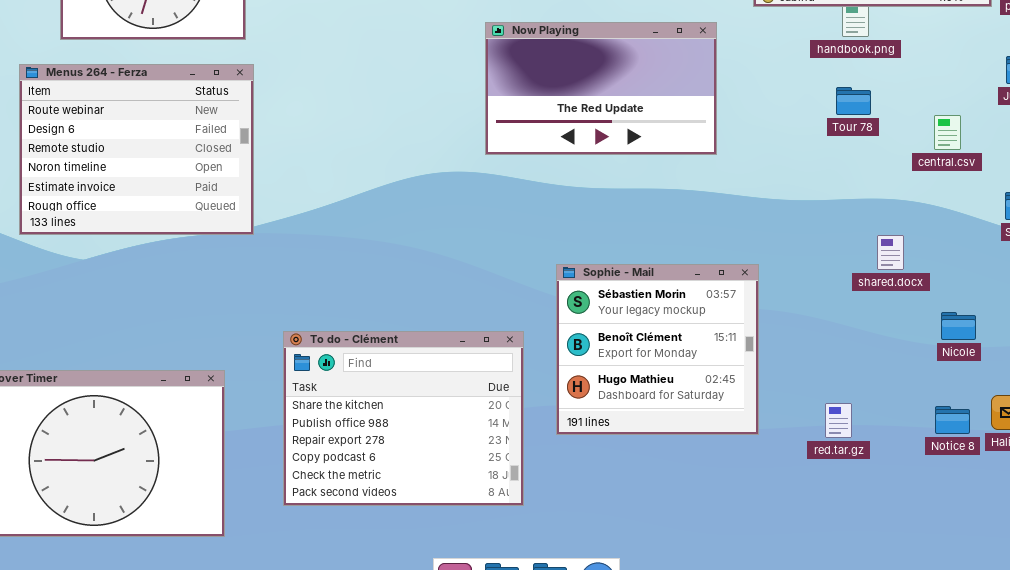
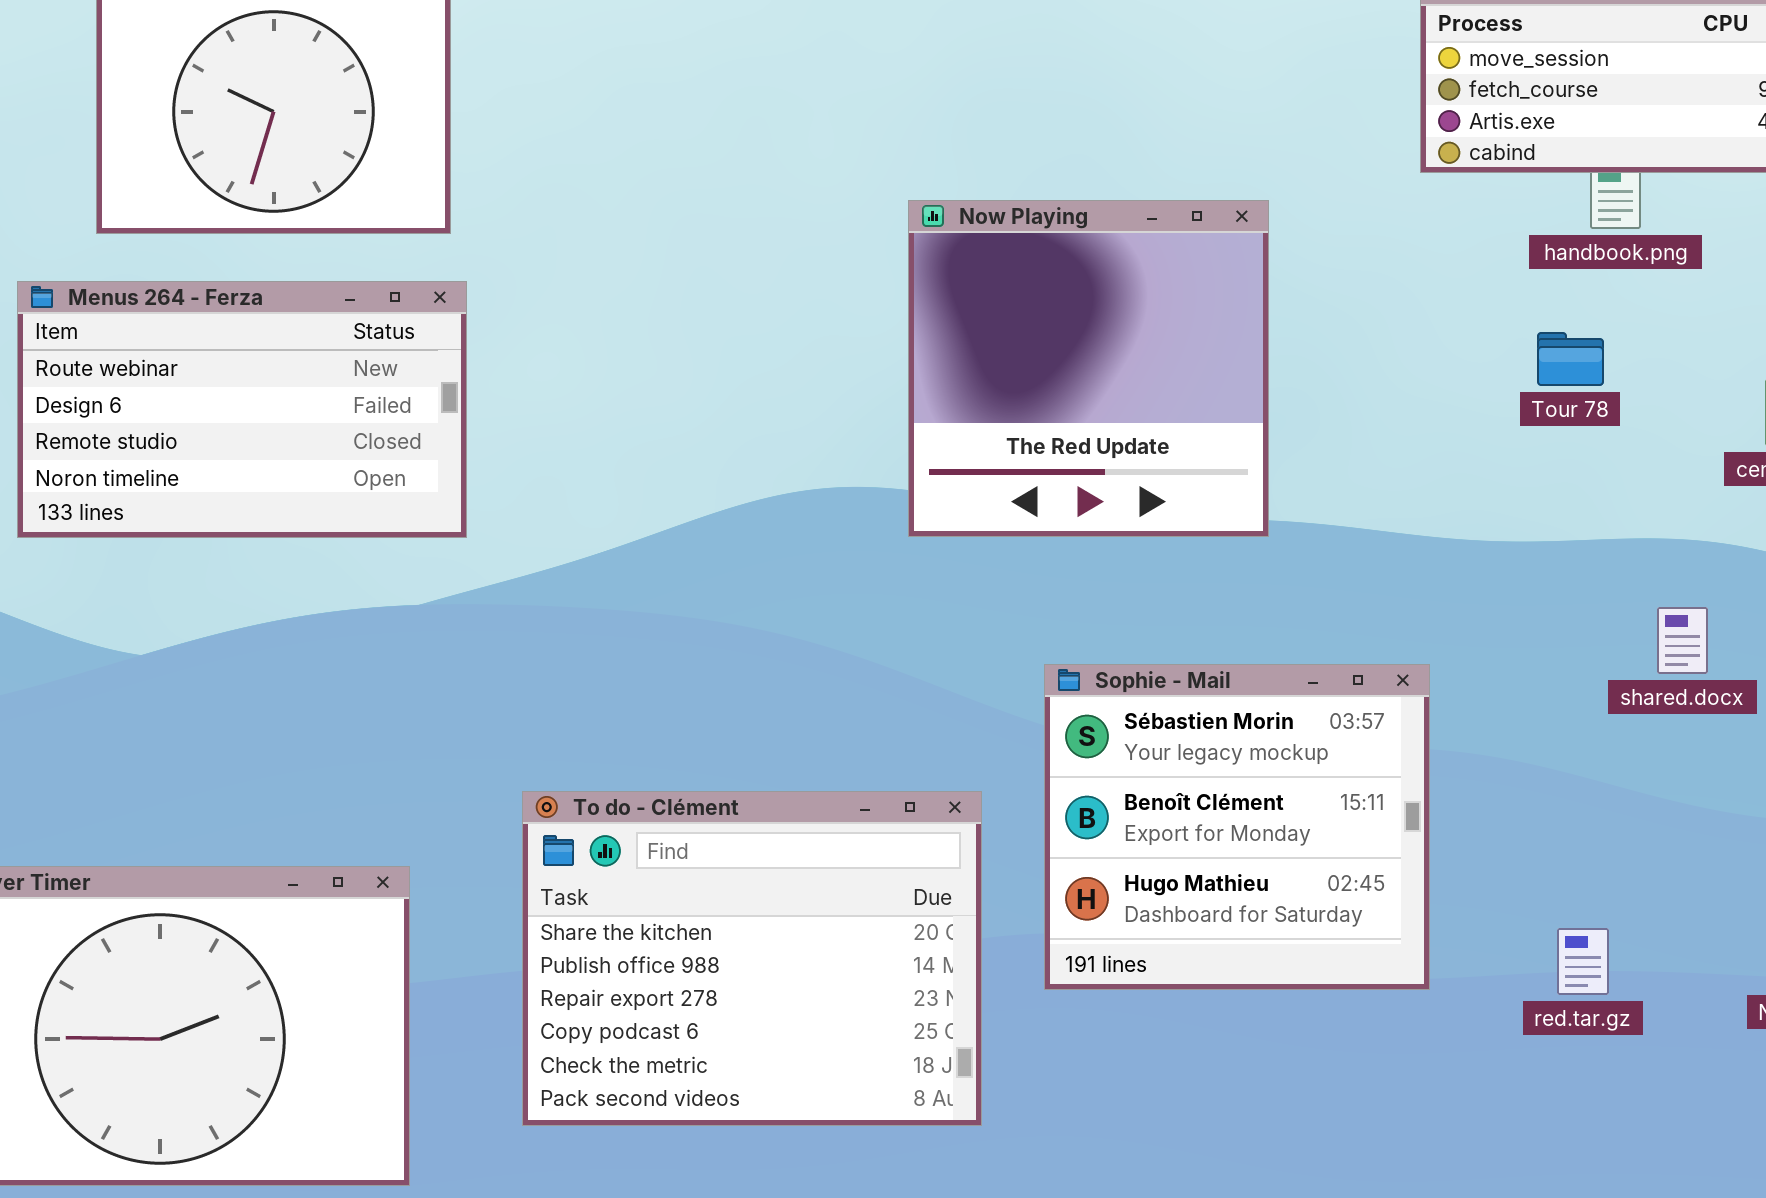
Now Playing: [485,22,717,155] -> [908,200,1269,537], resized
Menus 264 - Ferza: [19,64,254,235] -> [17,281,467,538], resized
Tour 78: [836,87,871,115] -> [1537,332,1604,386], moved

